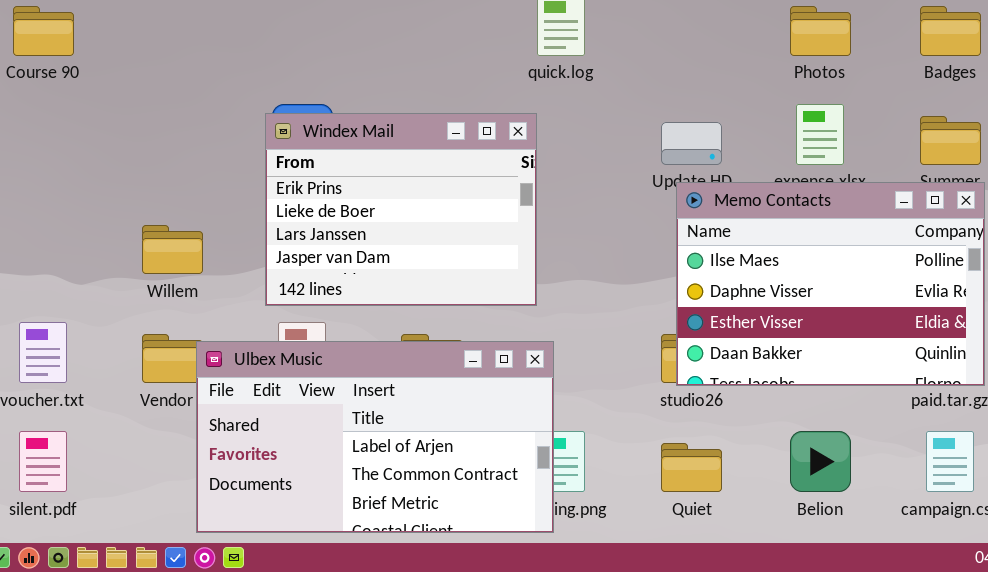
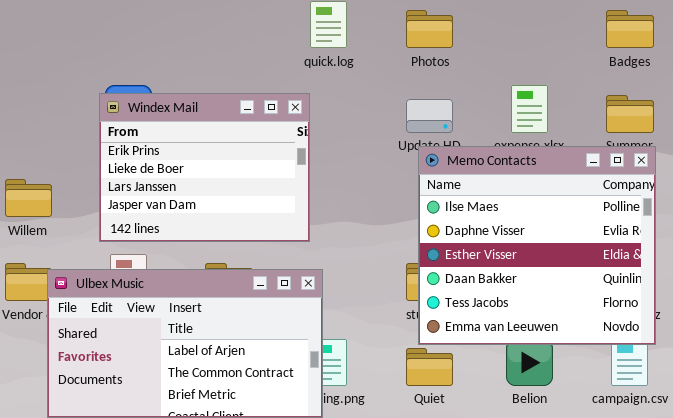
Photos: [790,6,851,56] -> [406,10,453,48], moved
Memo Contacts: [676,182,985,386] -> [418,146,656,345], resized

